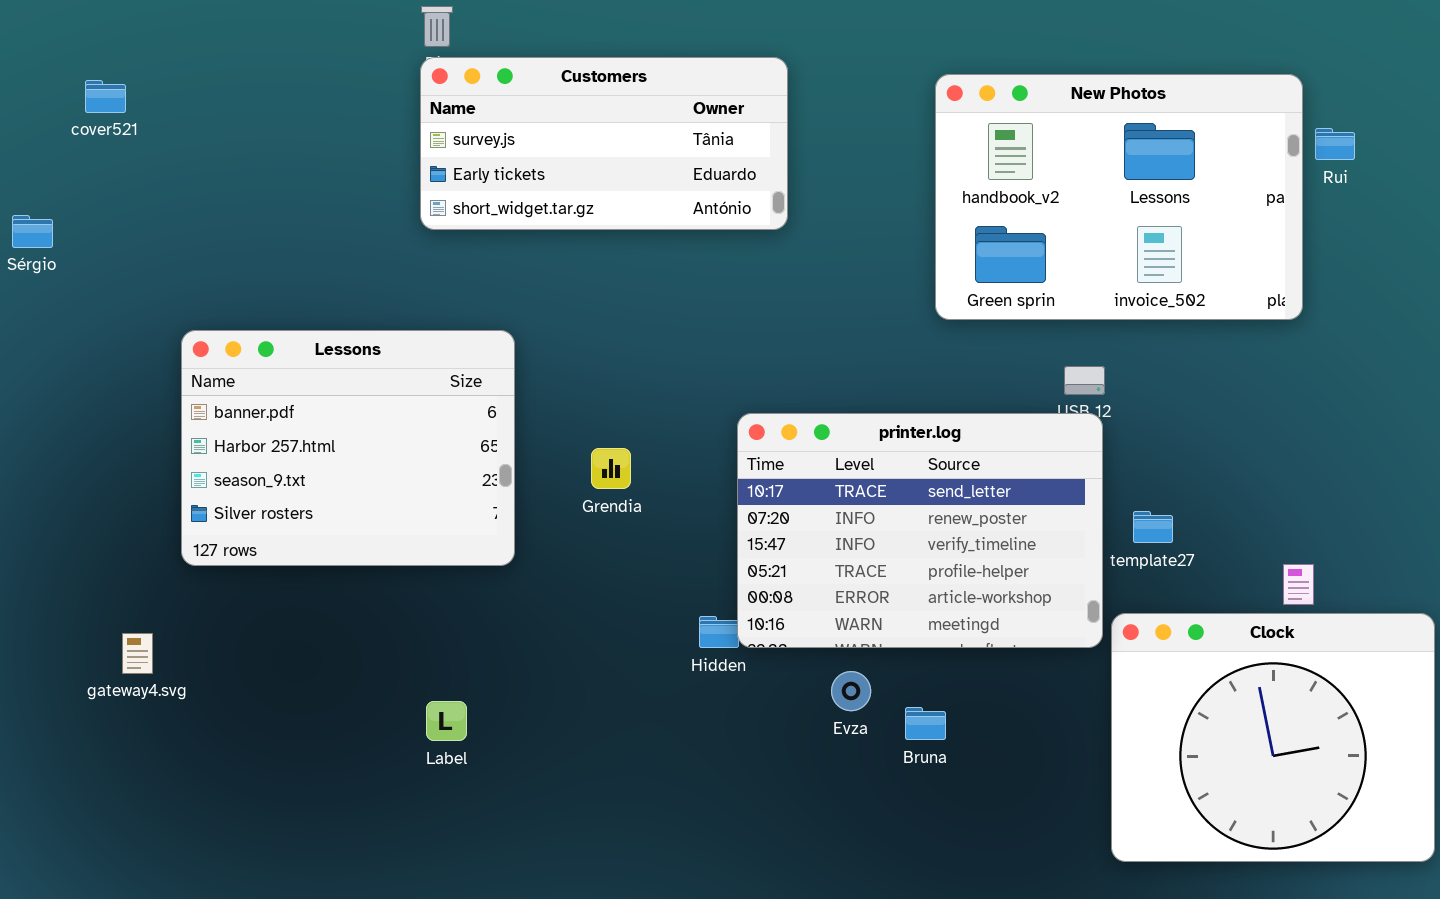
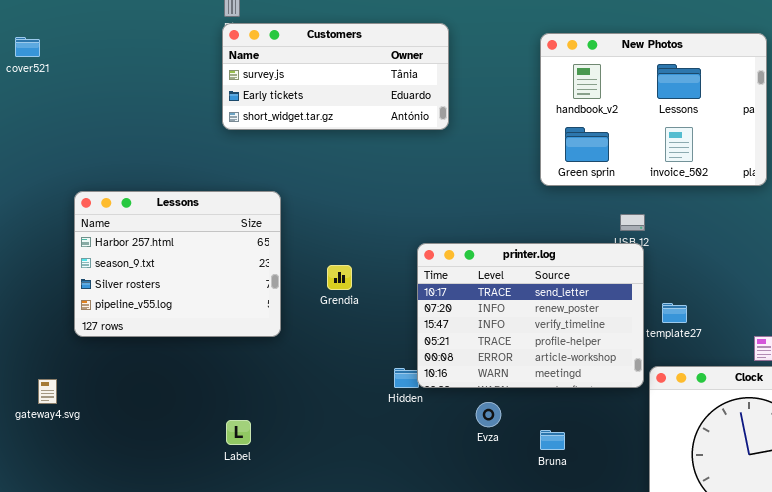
Lessons: [181,330,515,566] -> [74,191,281,337], scrolled down 1 row
Bruna: [905,707,946,740] -> [540,430,565,450], moved

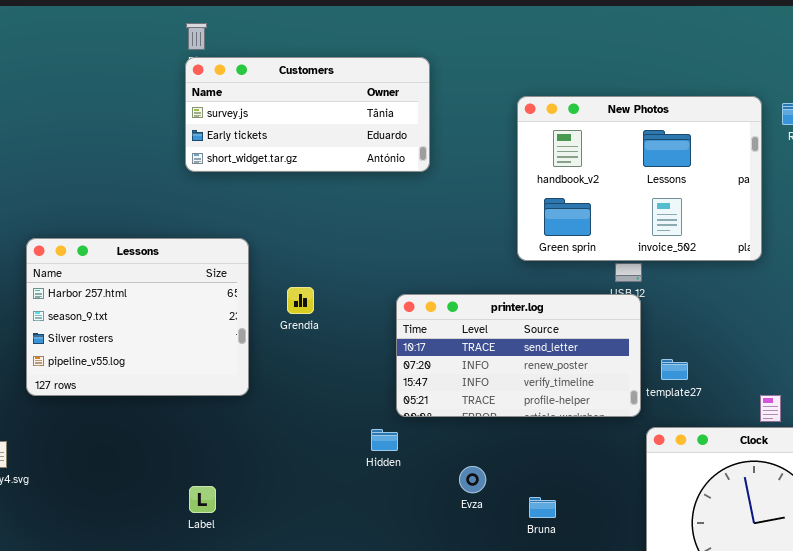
New Photos: [540,33,767,186] -> [517,96,762,261], moved
printer.log: [417,243,644,388] -> [396,294,641,417], resized
Grendia: [327,265,352,290] -> [287,287,314,314], moved

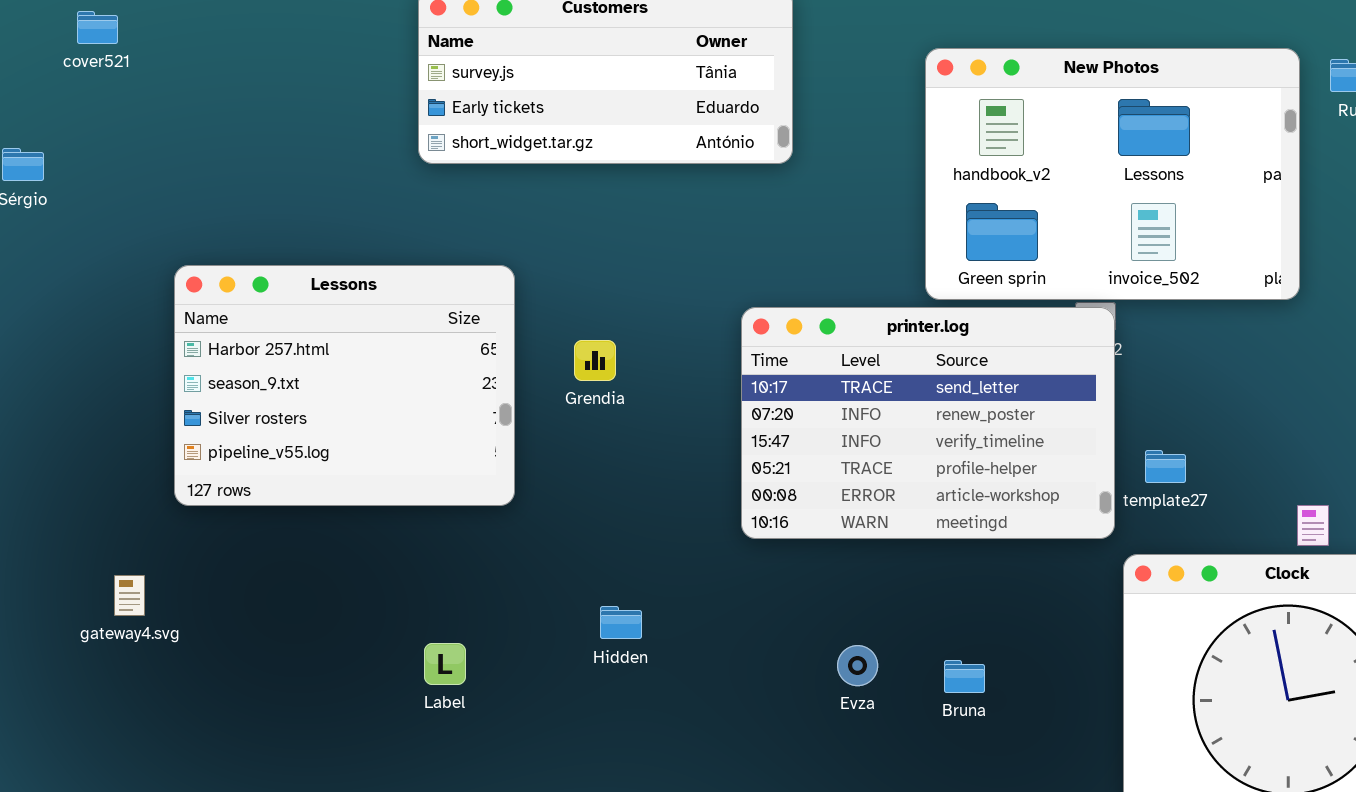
printer.log: [396,294,641,417] -> [741,307,1115,539], resized
Hidden: [371,429,398,451] -> [600,606,642,639], moved
Evza: [459,466,486,493] -> [837,645,878,686], moved

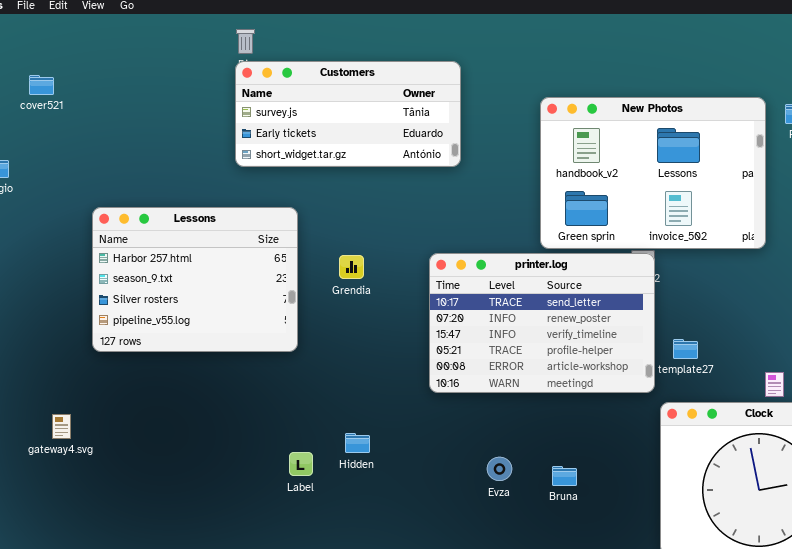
Lessons: [174,265,515,506] -> [92,207,298,352], moved
Grendia: [574,340,616,381] -> [339,255,364,279], moved
Label: [424,643,466,685] -> [289,452,313,476], moved

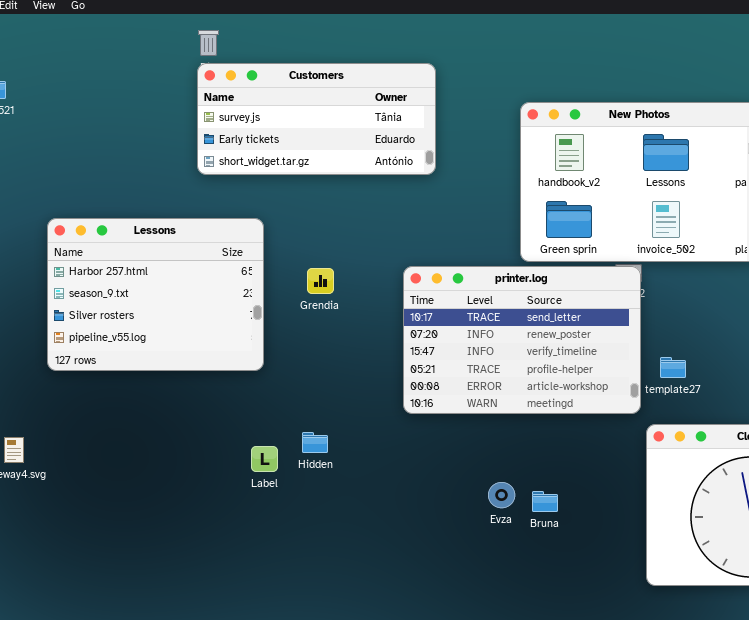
Hidden: [345,433,370,453] -> [302,432,328,453], moved
Label: [289,452,313,476] -> [251,446,278,472], moved
Evza: [487,457,512,481] -> [488,482,515,508], moved

